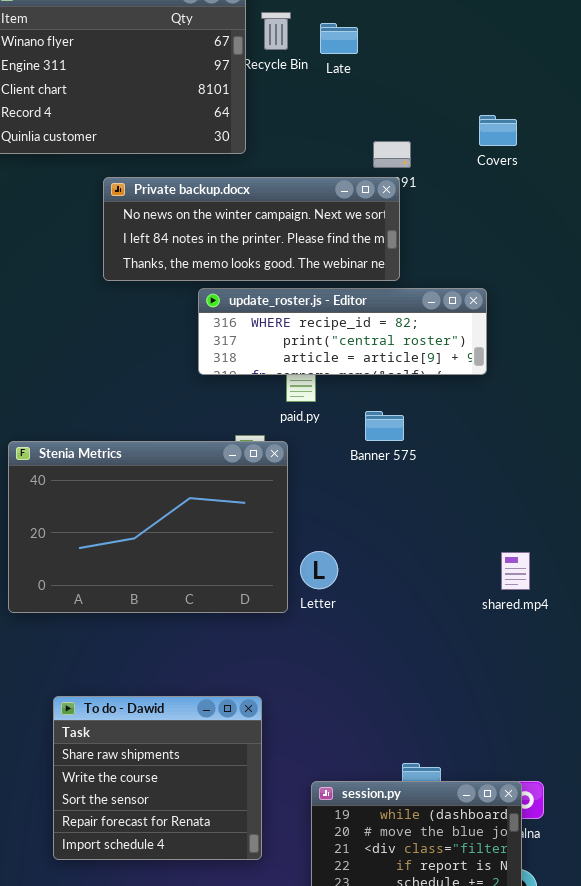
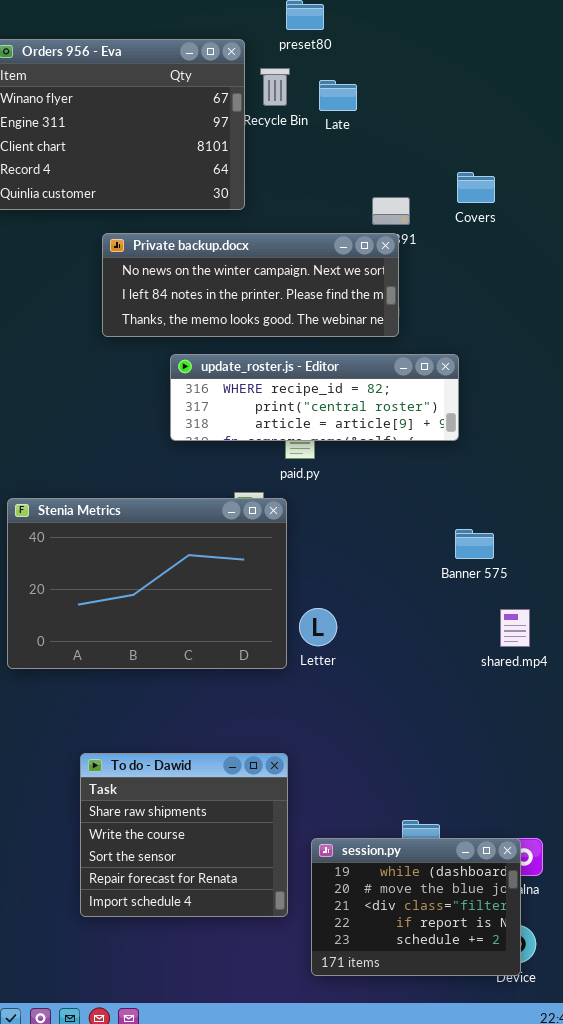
Covers: [479,115,517,146] -> [457,172,495,203], moved
update_roster.js - Editor: [198,288,487,375] -> [170,354,459,441], moved
Banner 575: [365,411,404,441] -> [455,529,494,559], moved
To do - Dawid: [53,696,262,860] -> [80,753,288,917], moved

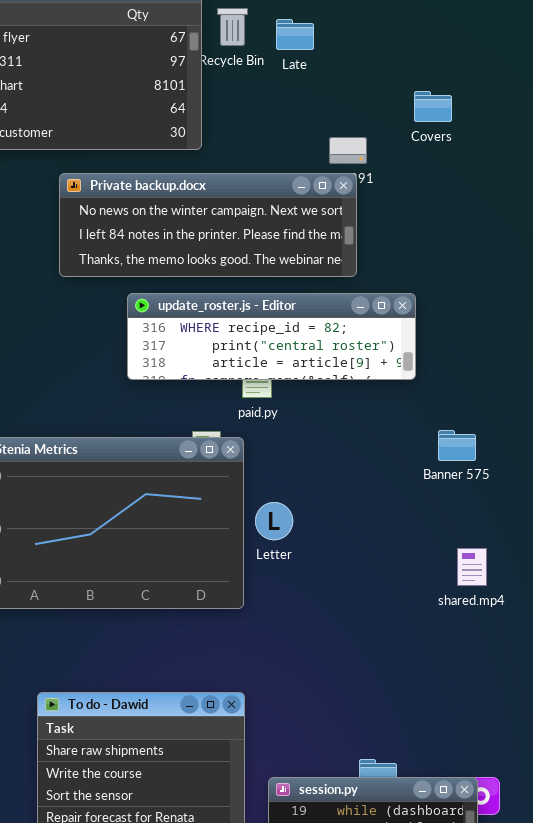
Covers: [457,172,495,203] -> [414,91,452,122], moved
Banner 575: [455,529,494,559] -> [438,430,476,461], moved
Letter: [299,608,337,646] -> [255,502,293,540], moved

